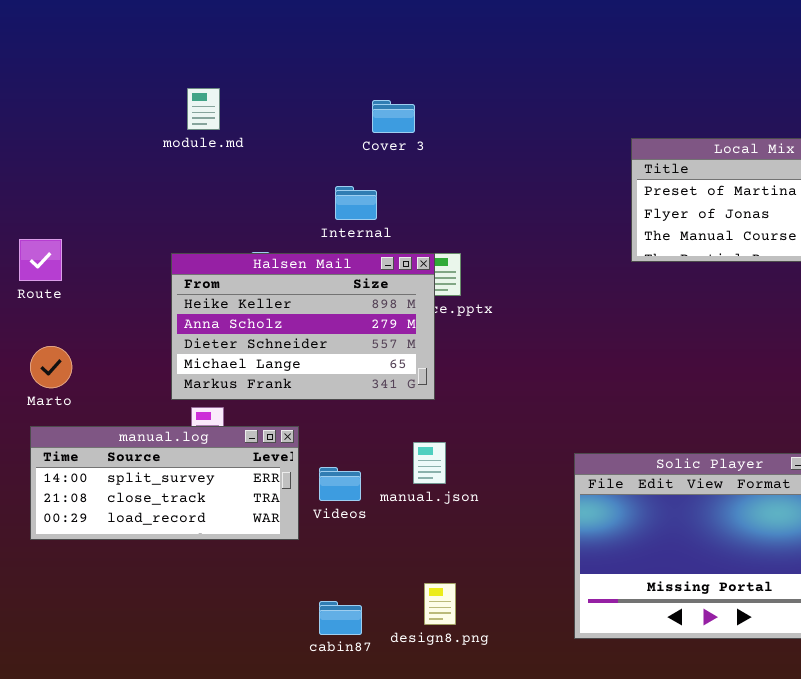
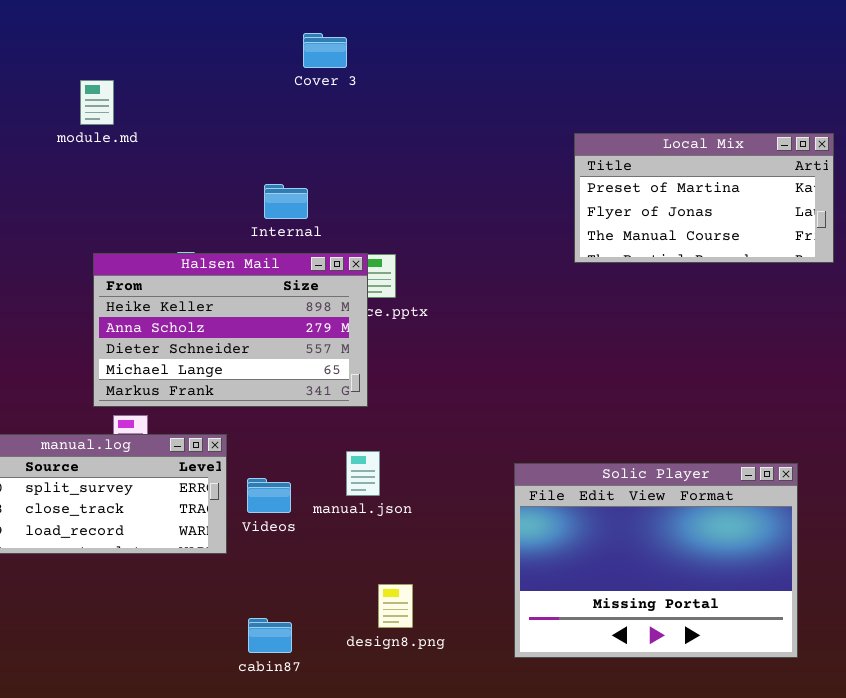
module.md: [187,88,220,130] -> [80,80,114,125], moved
Cover 3: [372,100,415,133] -> [303,33,347,68], moved
design8.png: [424,583,456,625] -> [378,584,413,628], moved

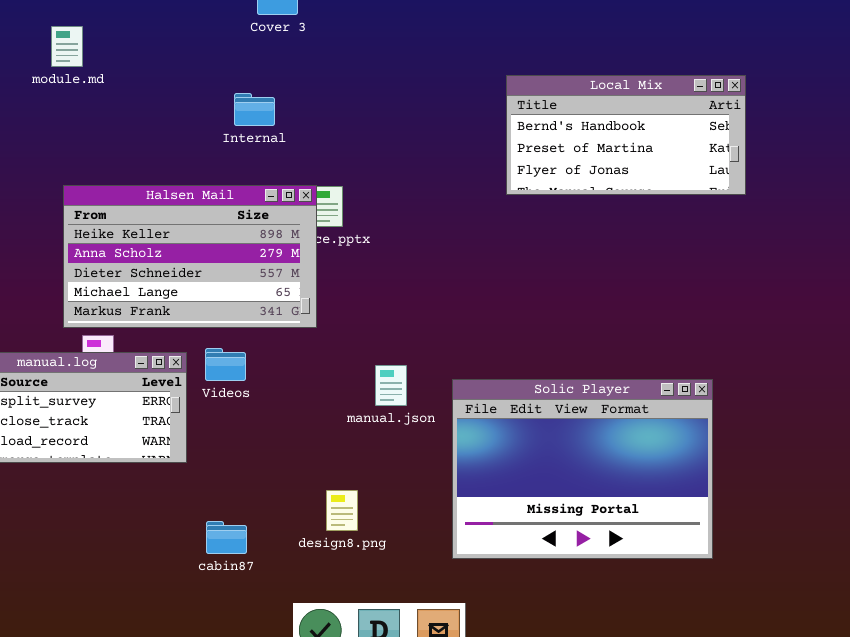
Local Mix: [574,133,834,263] -> [506,75,746,195], scrolled up 1 row
Internal: [264,184,308,219] -> [234,93,275,126], moved
manual.json: [346,451,380,496] -> [375,365,407,406], moved
Videos: [247,478,291,513] -> [205,348,246,381], moved

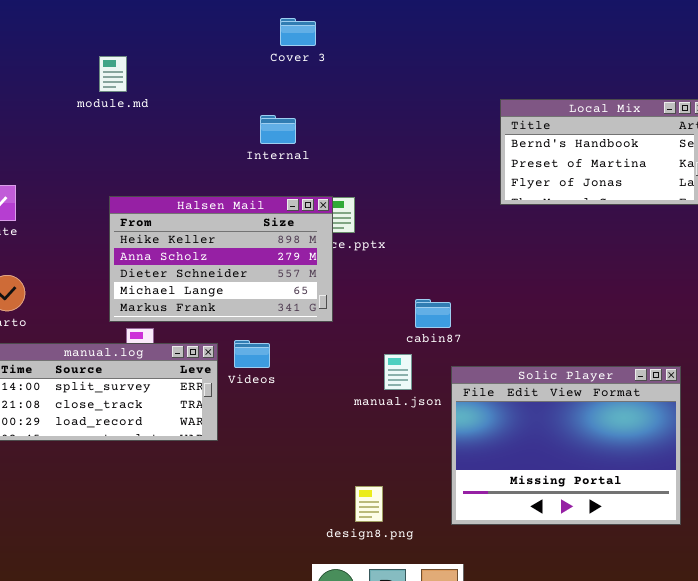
design8.png: [326,490,358,531] -> [355,486,383,522], moved
cabin87: [206,521,247,554] -> [415,299,451,328], moved

